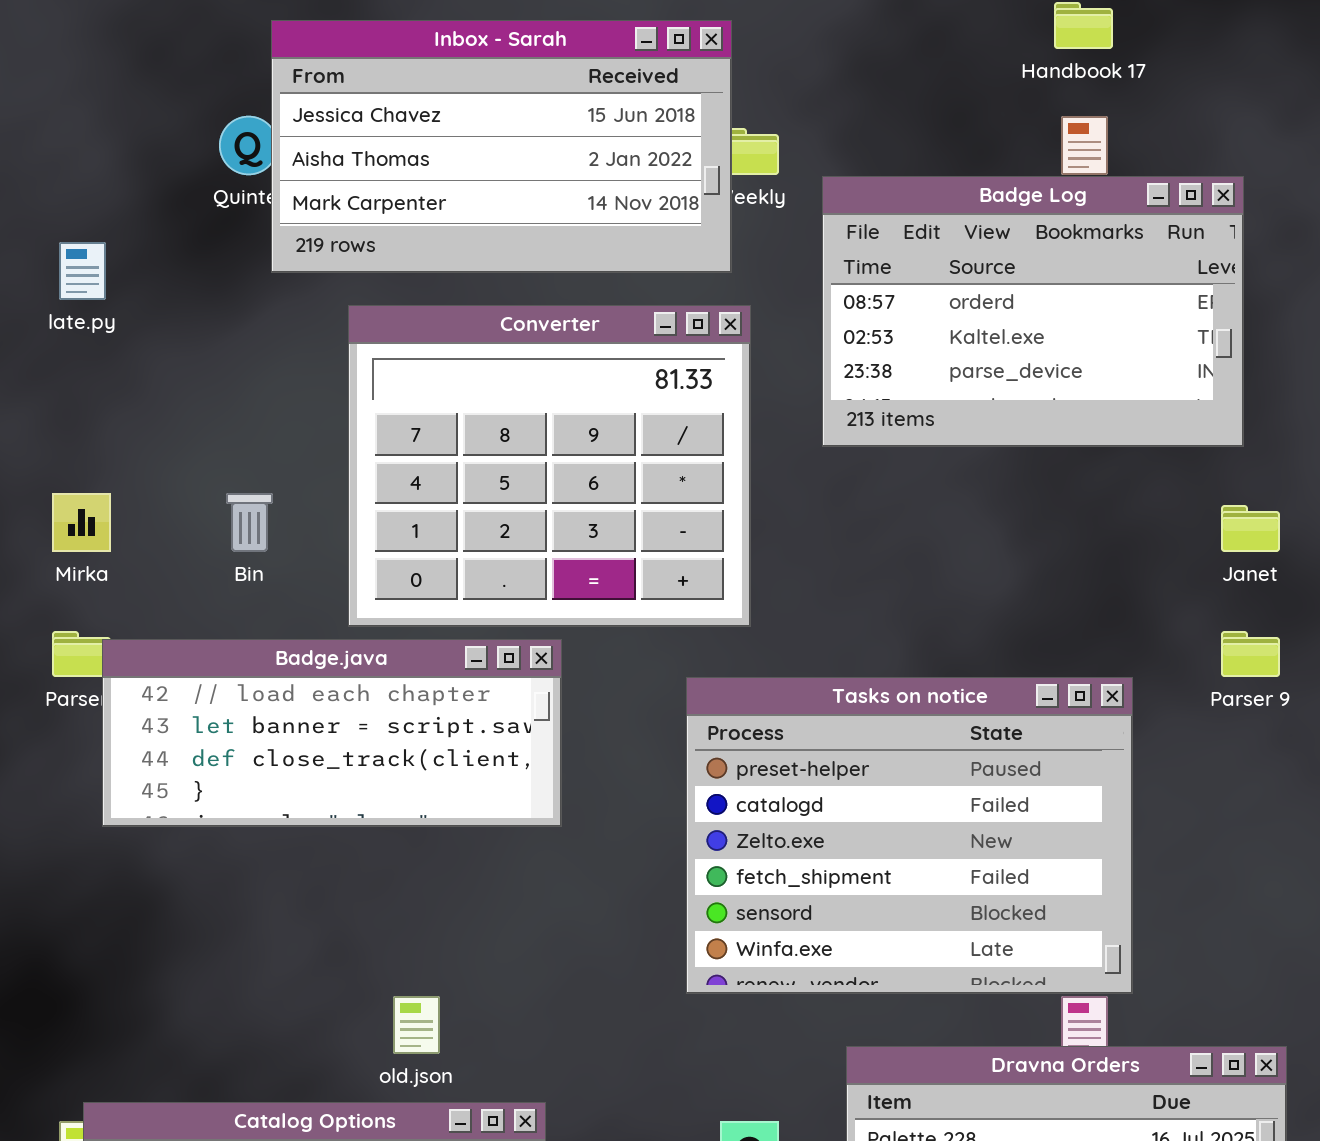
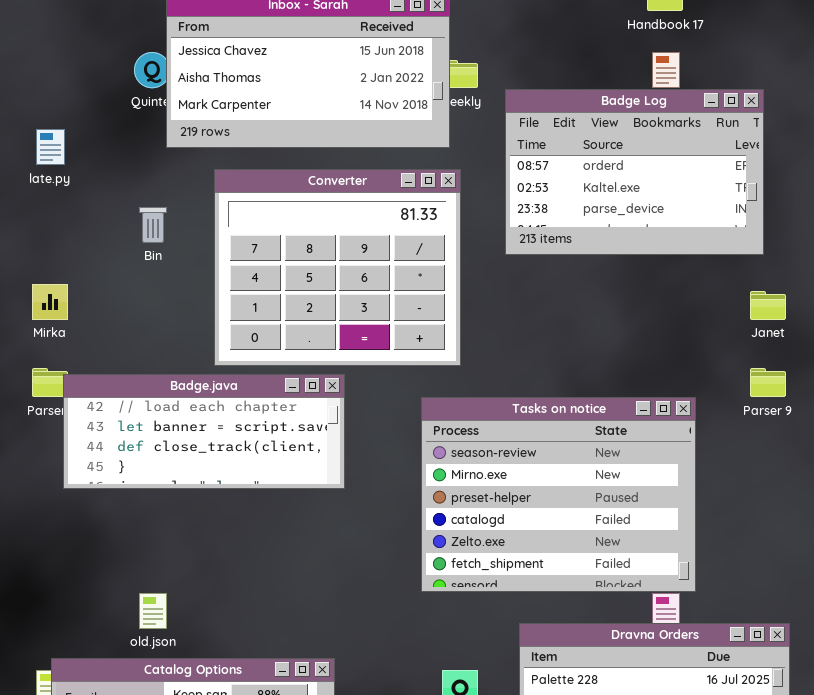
Bin: [226,493,273,552] -> [139,207,167,243], moved
Tasks on notice: [686,677,1133,994] -> [421,397,696,592], scrolled up 2 rows
old.json: [393,996,440,1054] -> [139,593,167,629], moved

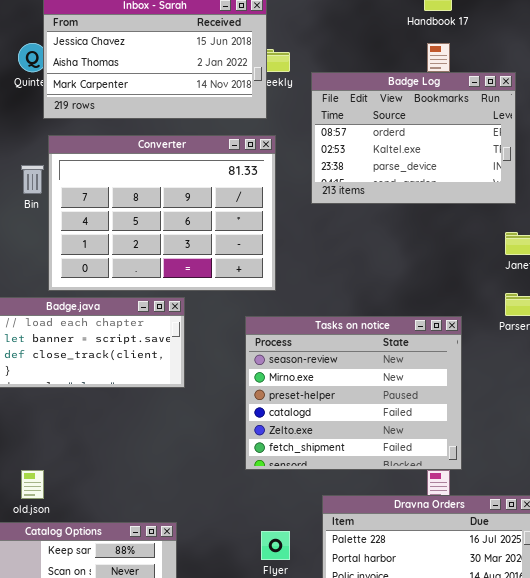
Converter: [214,169,461,366] -> [48,135,276,291], resized

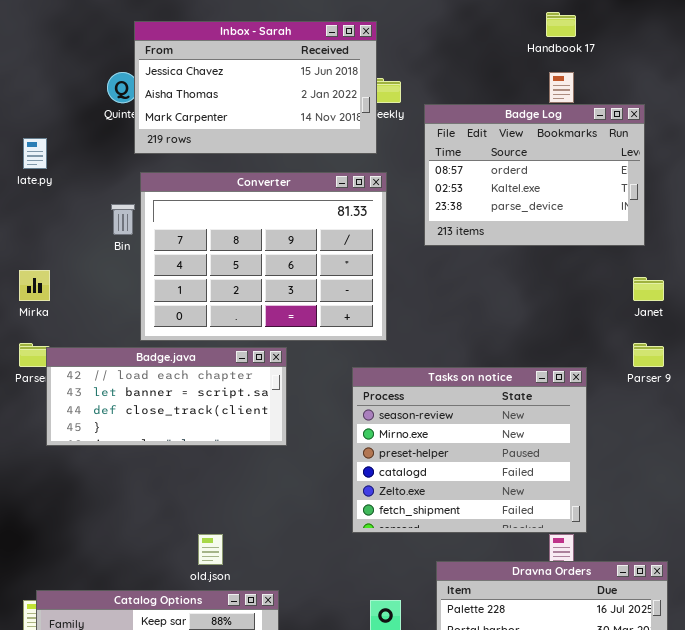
old.json: [21,470,44,499] -> [198,534,223,565], moved

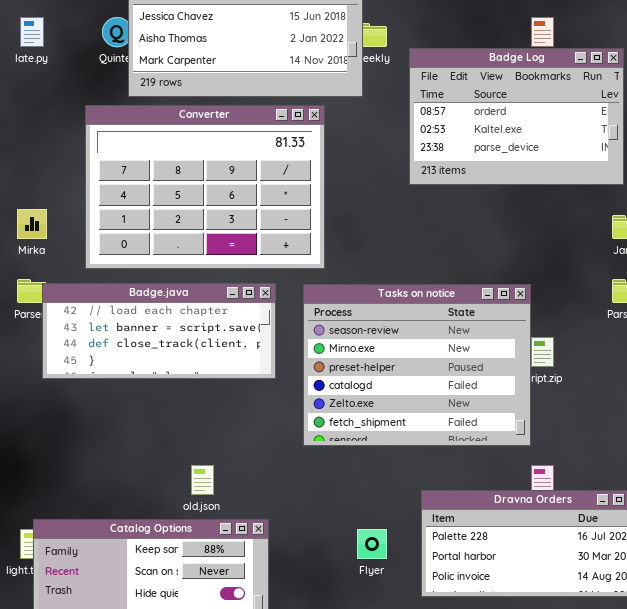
late.py: [23,138,47,169] -> [20,17,44,47], moved
Converter: [140,172,387,341] -> [85,105,325,269], moved
Tasks on notice: [352,367,587,533] -> [303,284,531,446], moved

